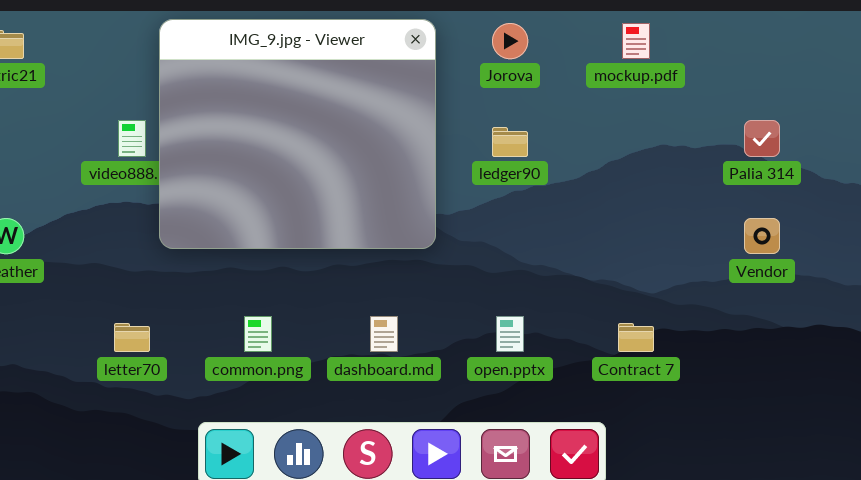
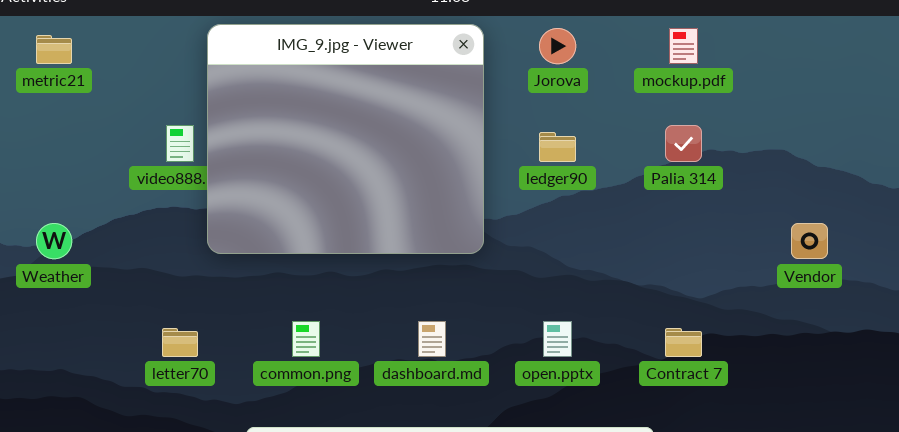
Palia 314: [744,120,780,157] -> [665,125,702,162], moved

